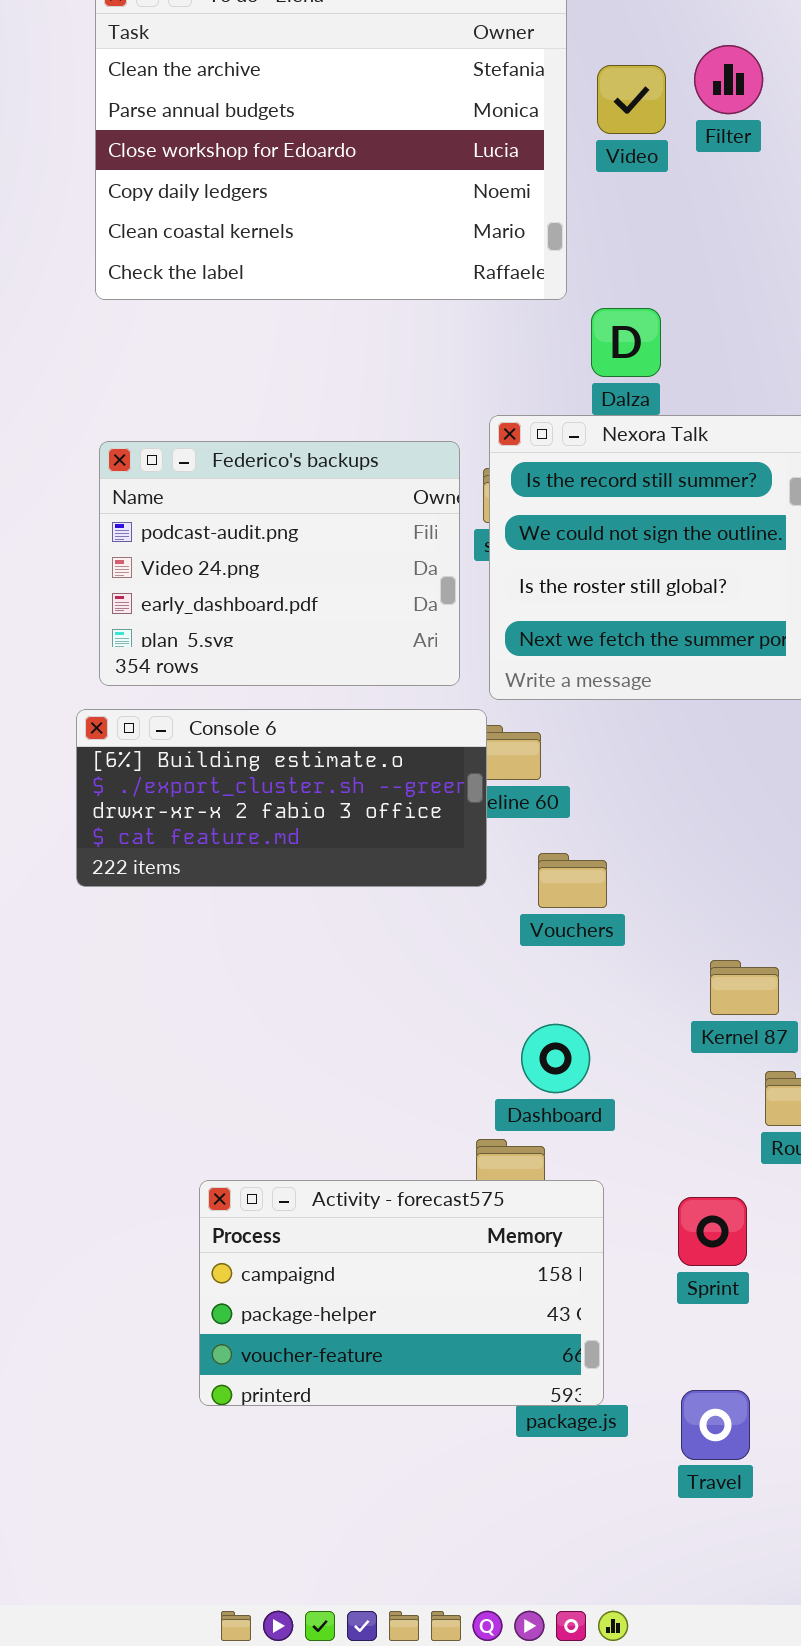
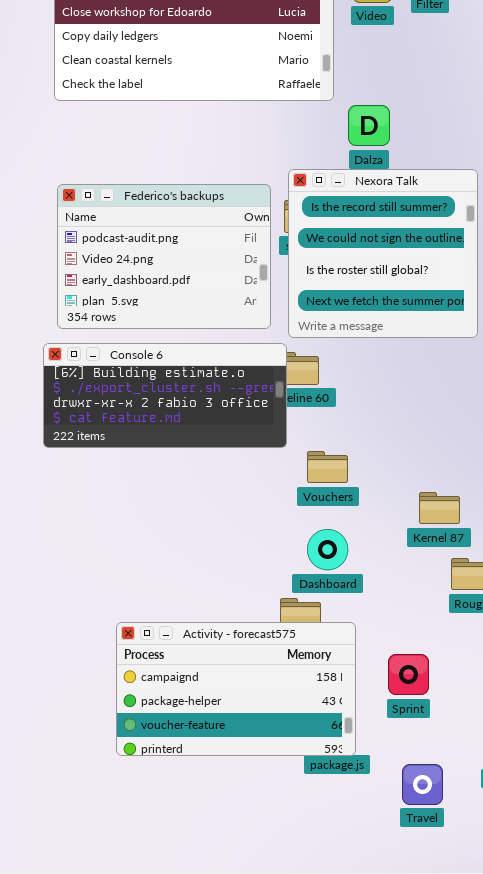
Vouchers: [538,853,607,908] -> [307,451,348,483], moved
Sprint: [678,1197,747,1266] -> [388,654,429,695], moved
Travel: [681,1390,750,1460] -> [402,764,443,805], moved

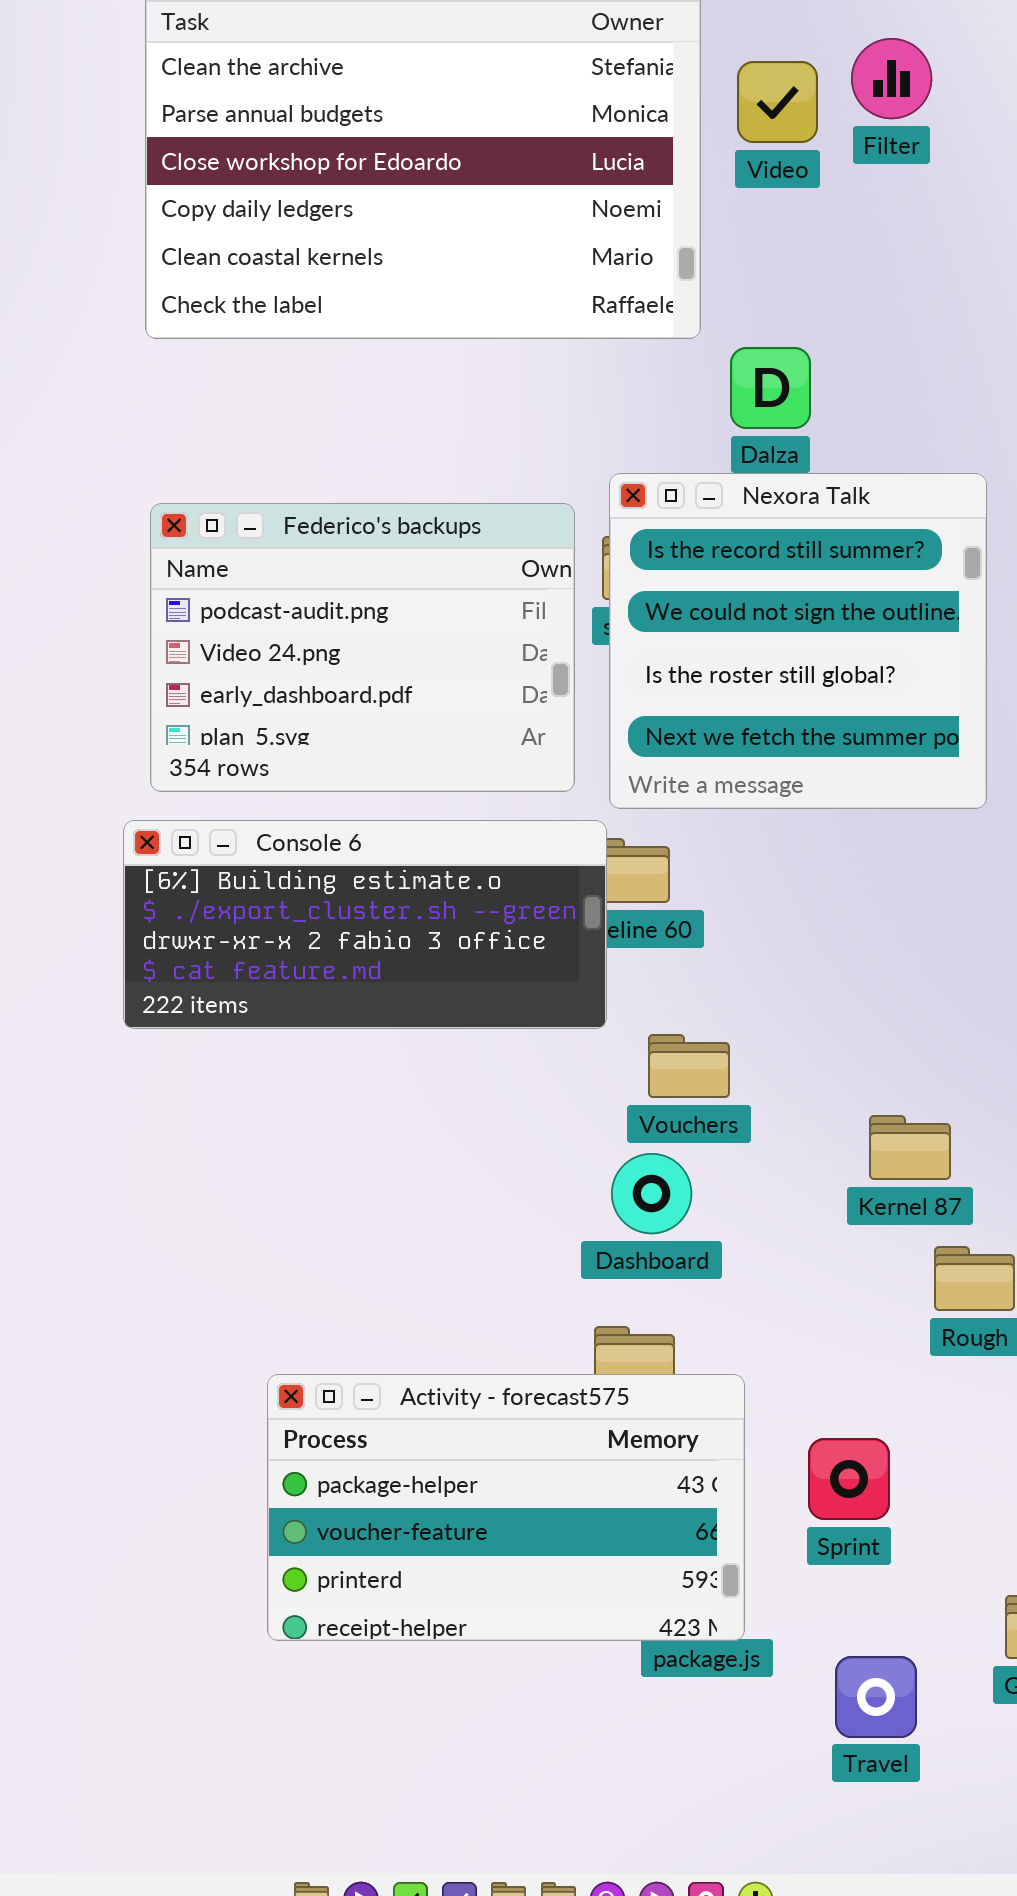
Dashboard: [307,529,348,570] -> [611,1153,692,1234], moved
Activity - forecast575: [116,622,356,756] -> [267,1374,745,1641], scrolled down 1 row

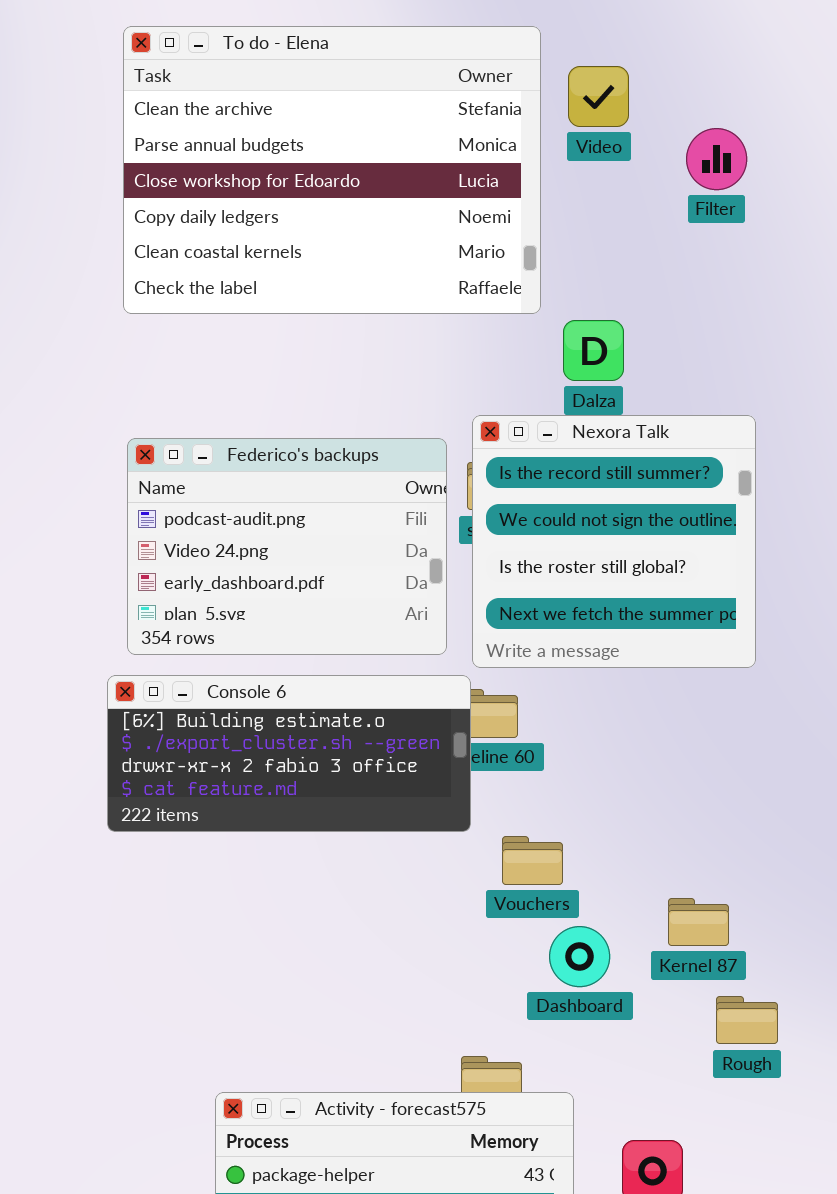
Filter: [851,38,932,119] -> [686,128,747,190], moved
Video: [737,61,818,143] -> [568,66,629,127], moved
Dashboard: [611,1153,692,1234] -> [549,926,610,987], moved

